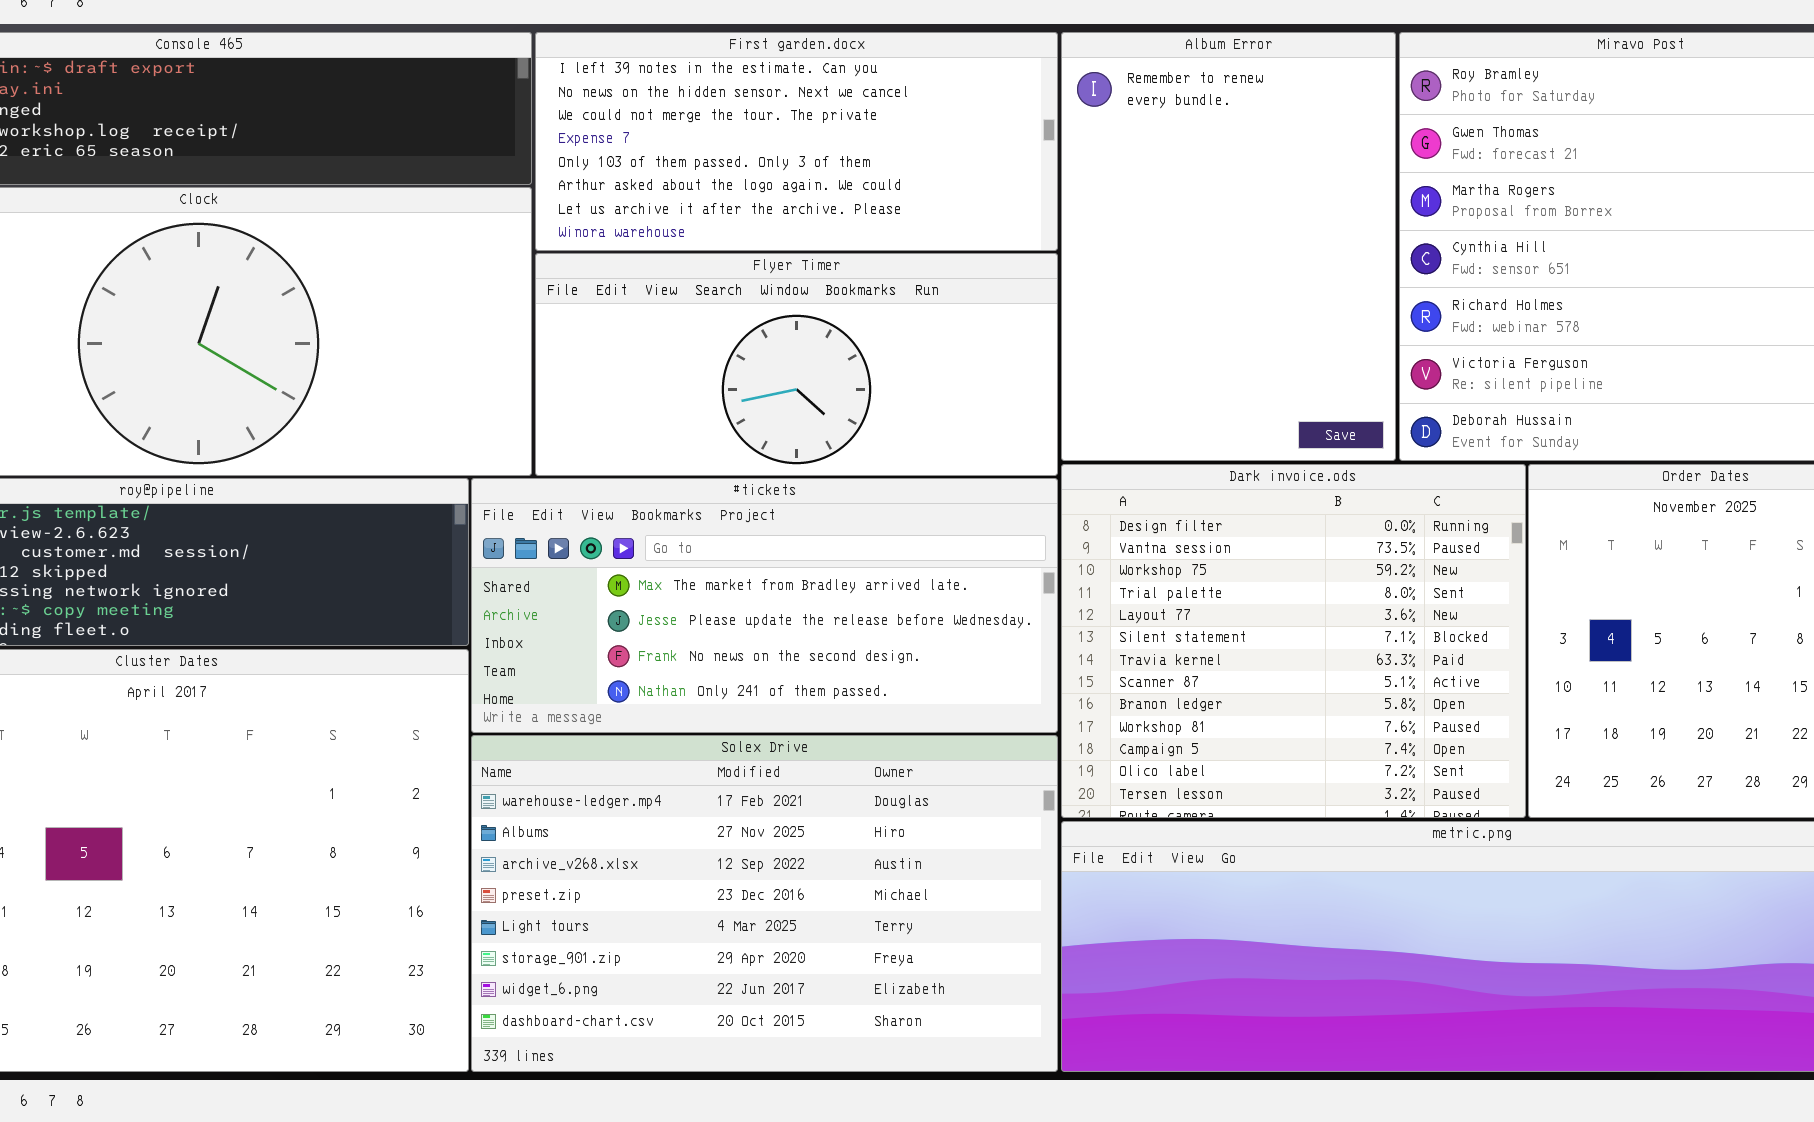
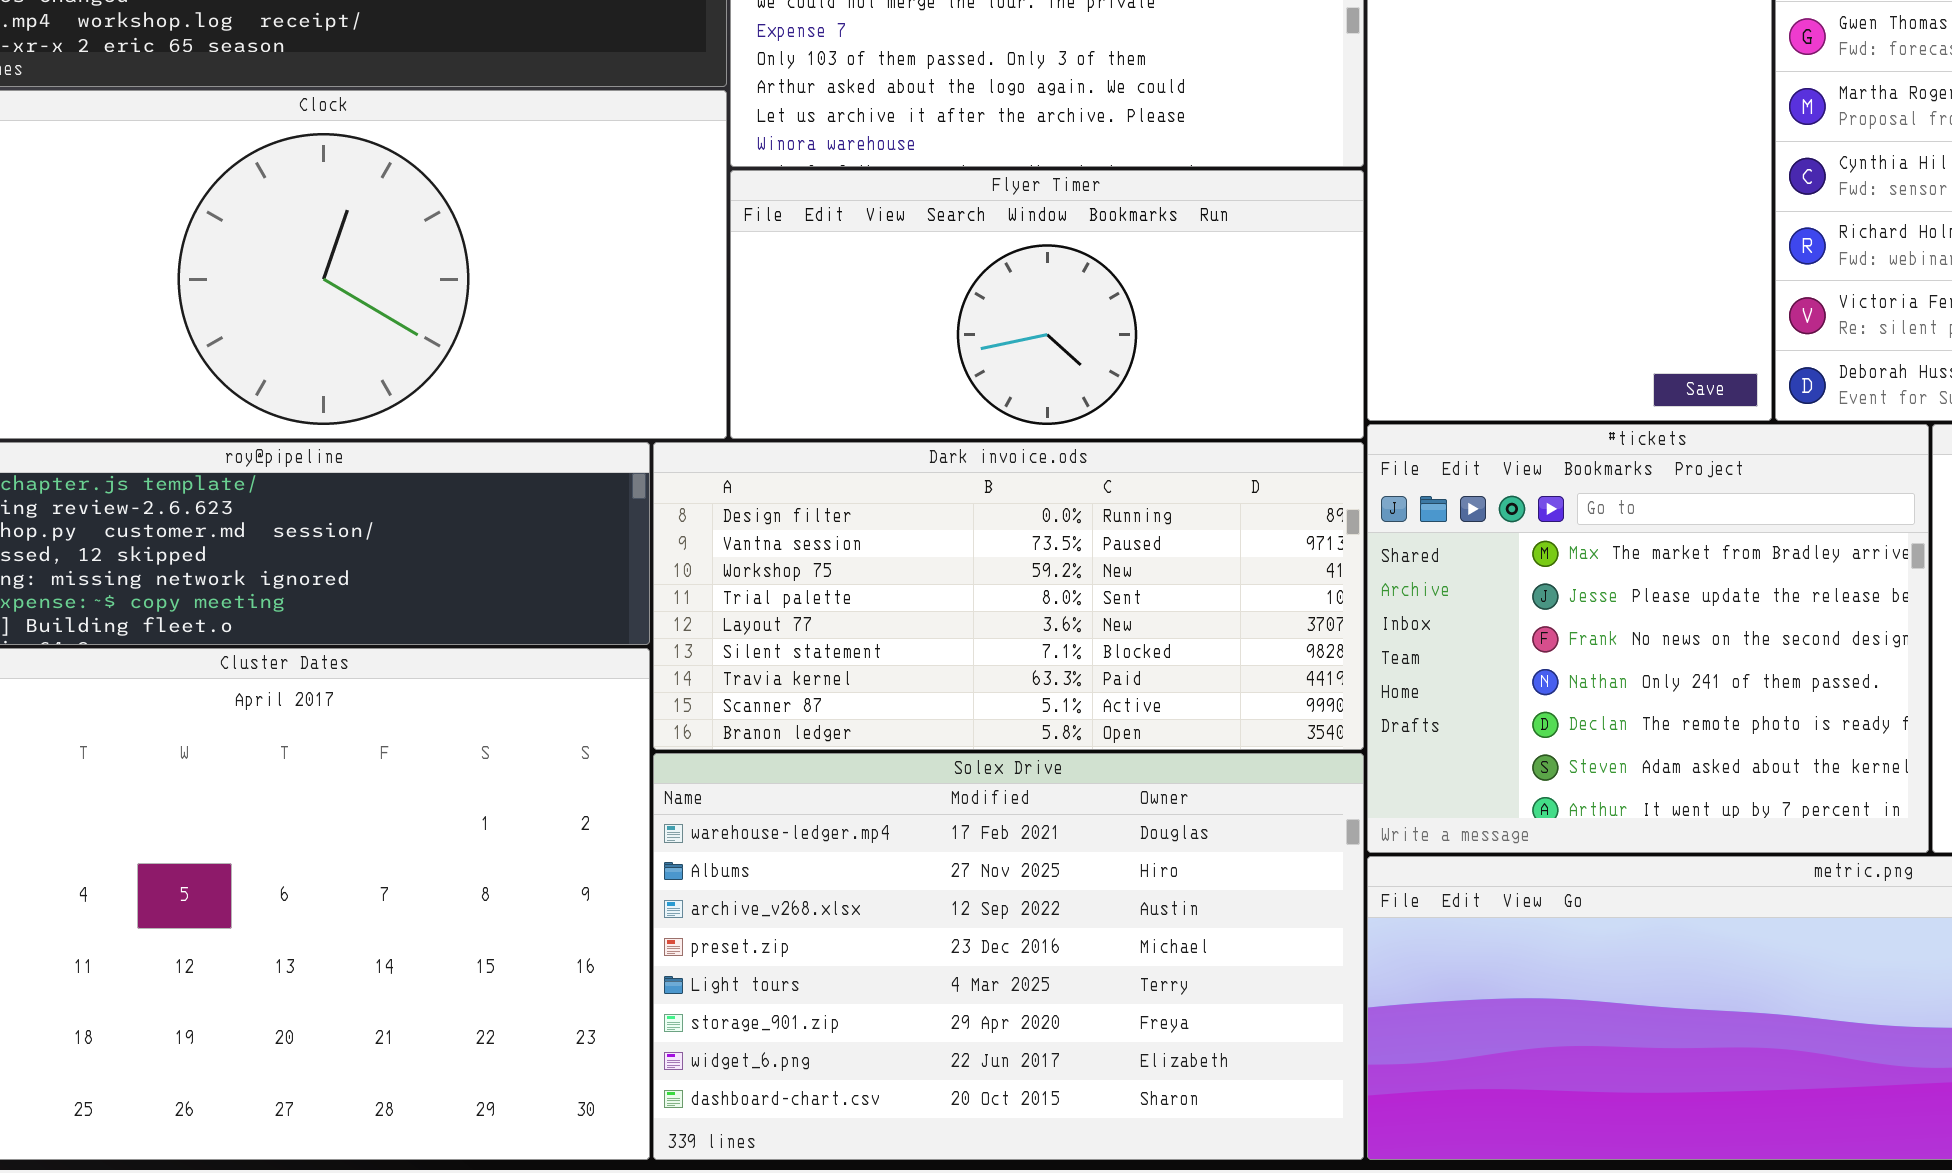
Dark invoice.ods: [1061,464,1526,818] -> [653,442,1364,750], moved, resized
#tickets: [471,478,1058,733] -> [1367,424,1929,853], moved, resized

